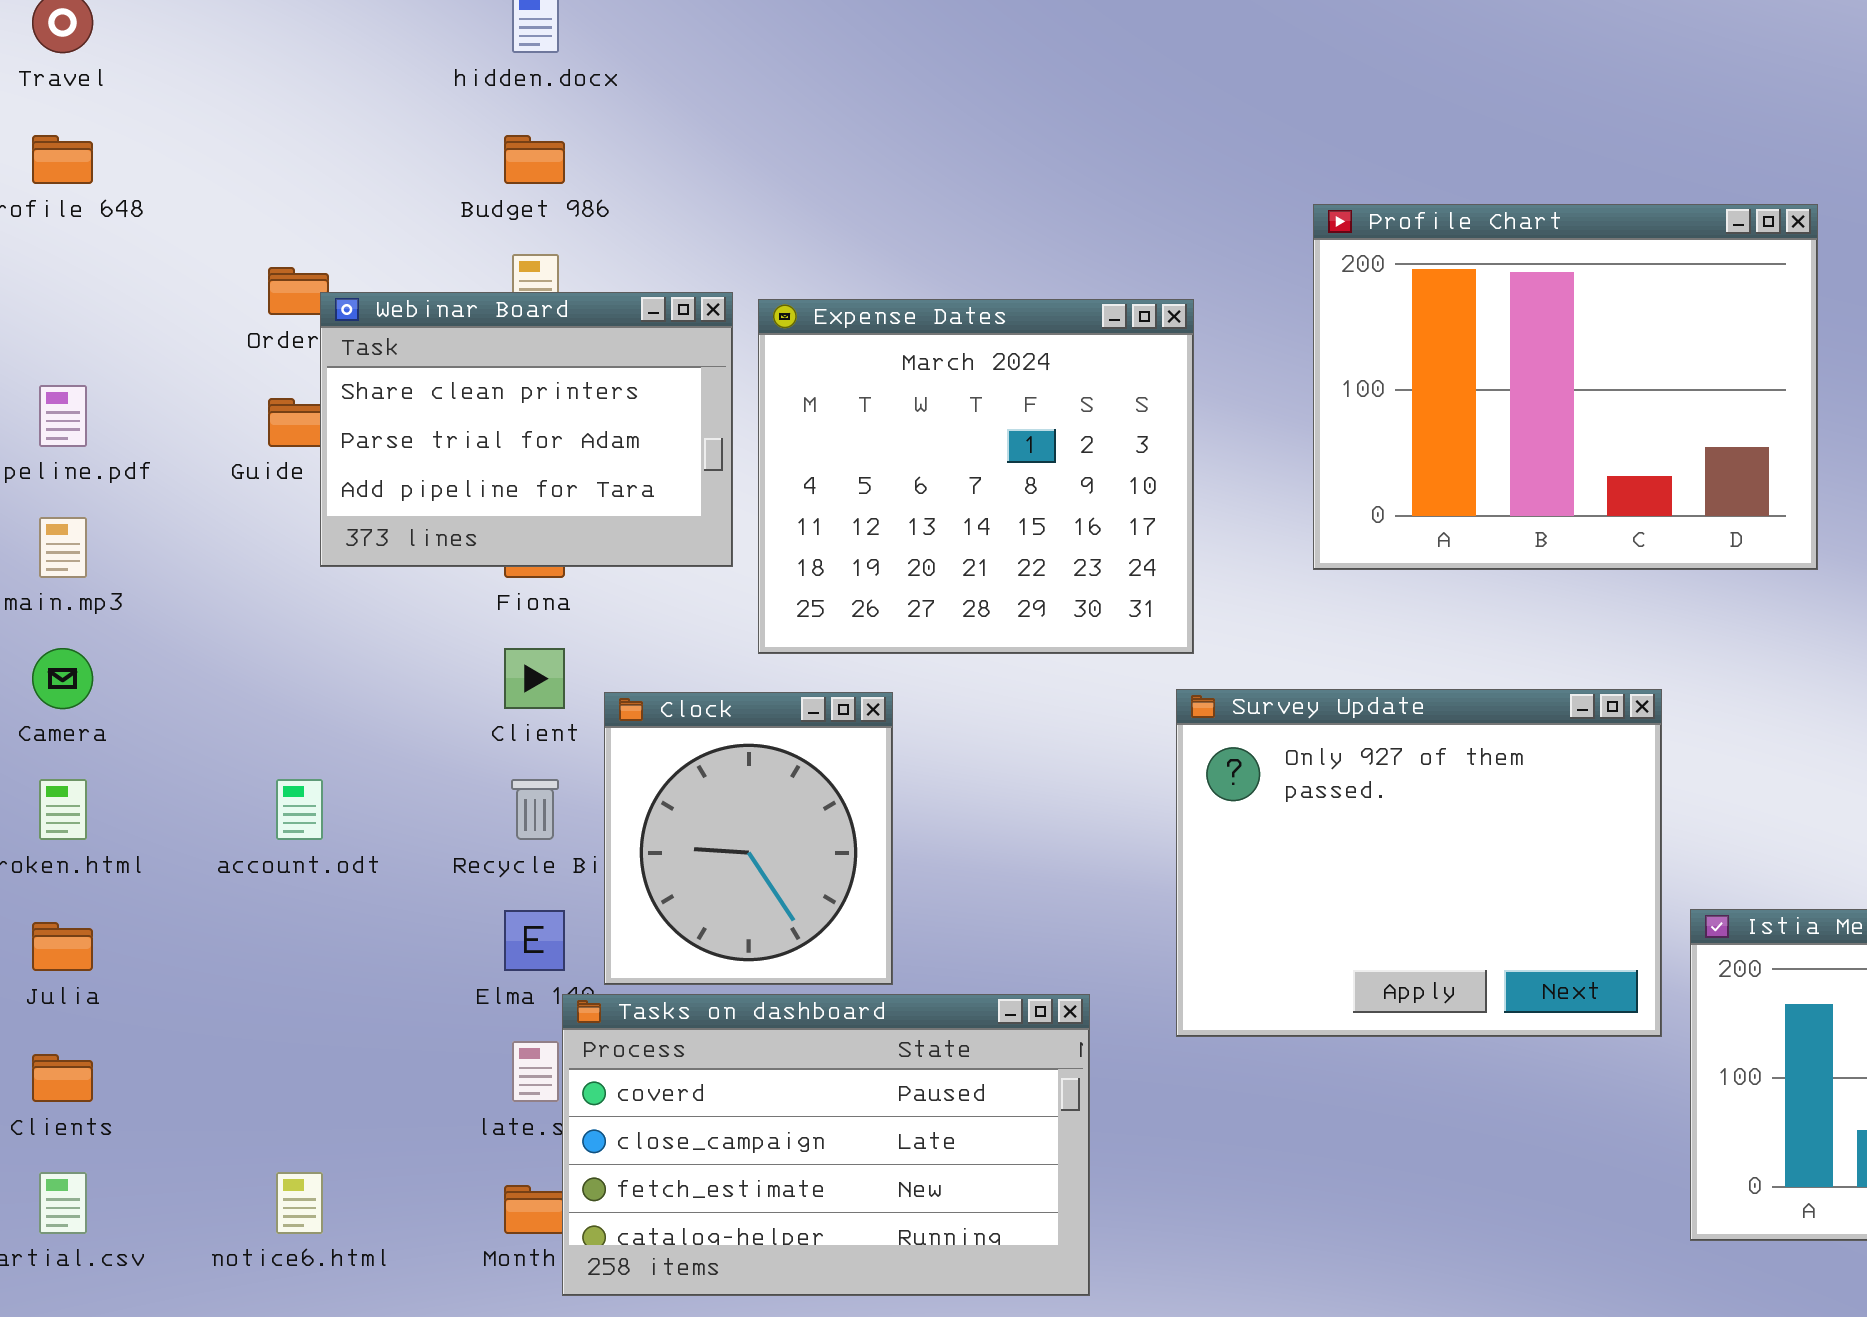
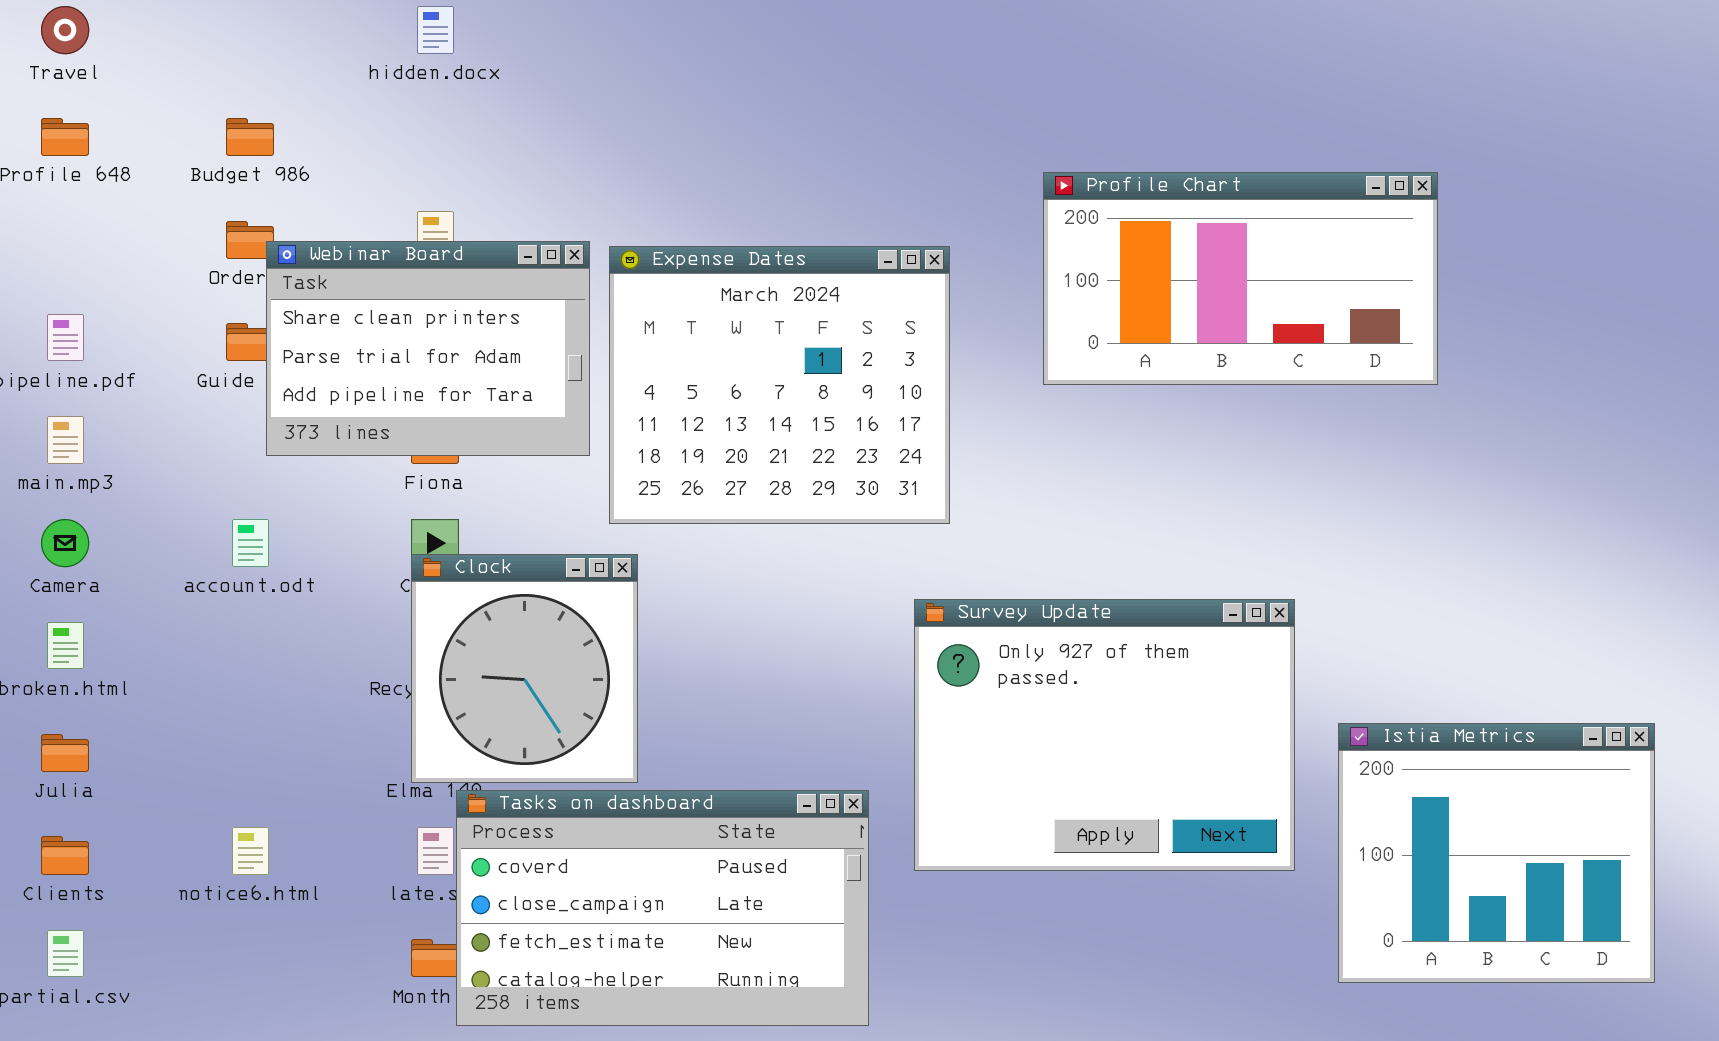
Budget 986: [504,135,565,184] -> [226,118,274,156], moved
Profile Chart: [1313,204,1818,570] -> [1043,172,1438,385], resized
Survey Update: [1176,689,1662,1037] -> [914,599,1295,871], moved
Clock: [604,692,893,985] -> [411,554,638,783], moved
account.odt: [276,779,323,840] -> [232,519,269,567], moved
notice6.html: [276,1172,323,1234] -> [232,827,269,875], moved

